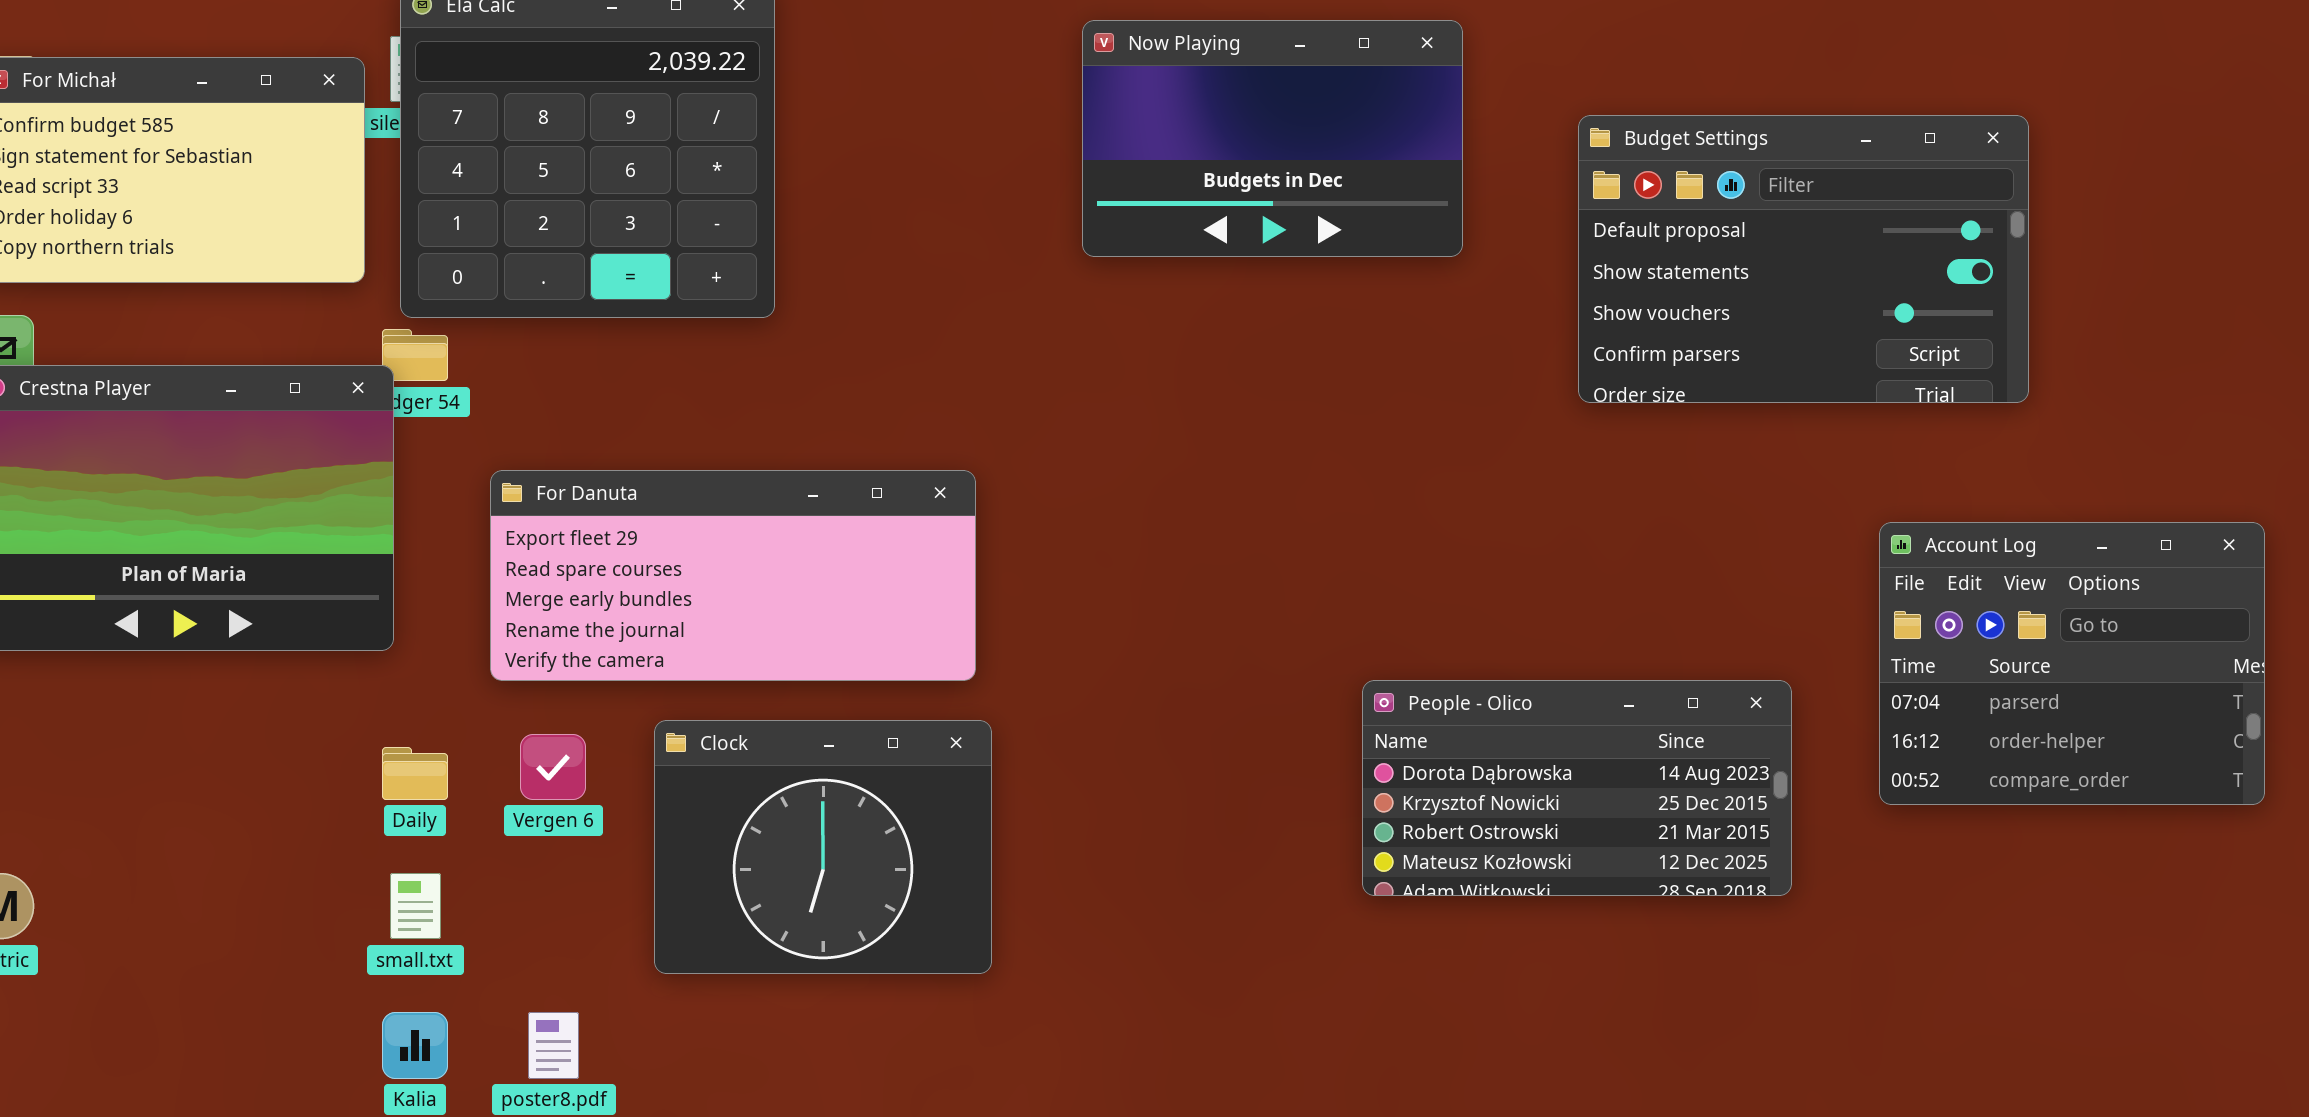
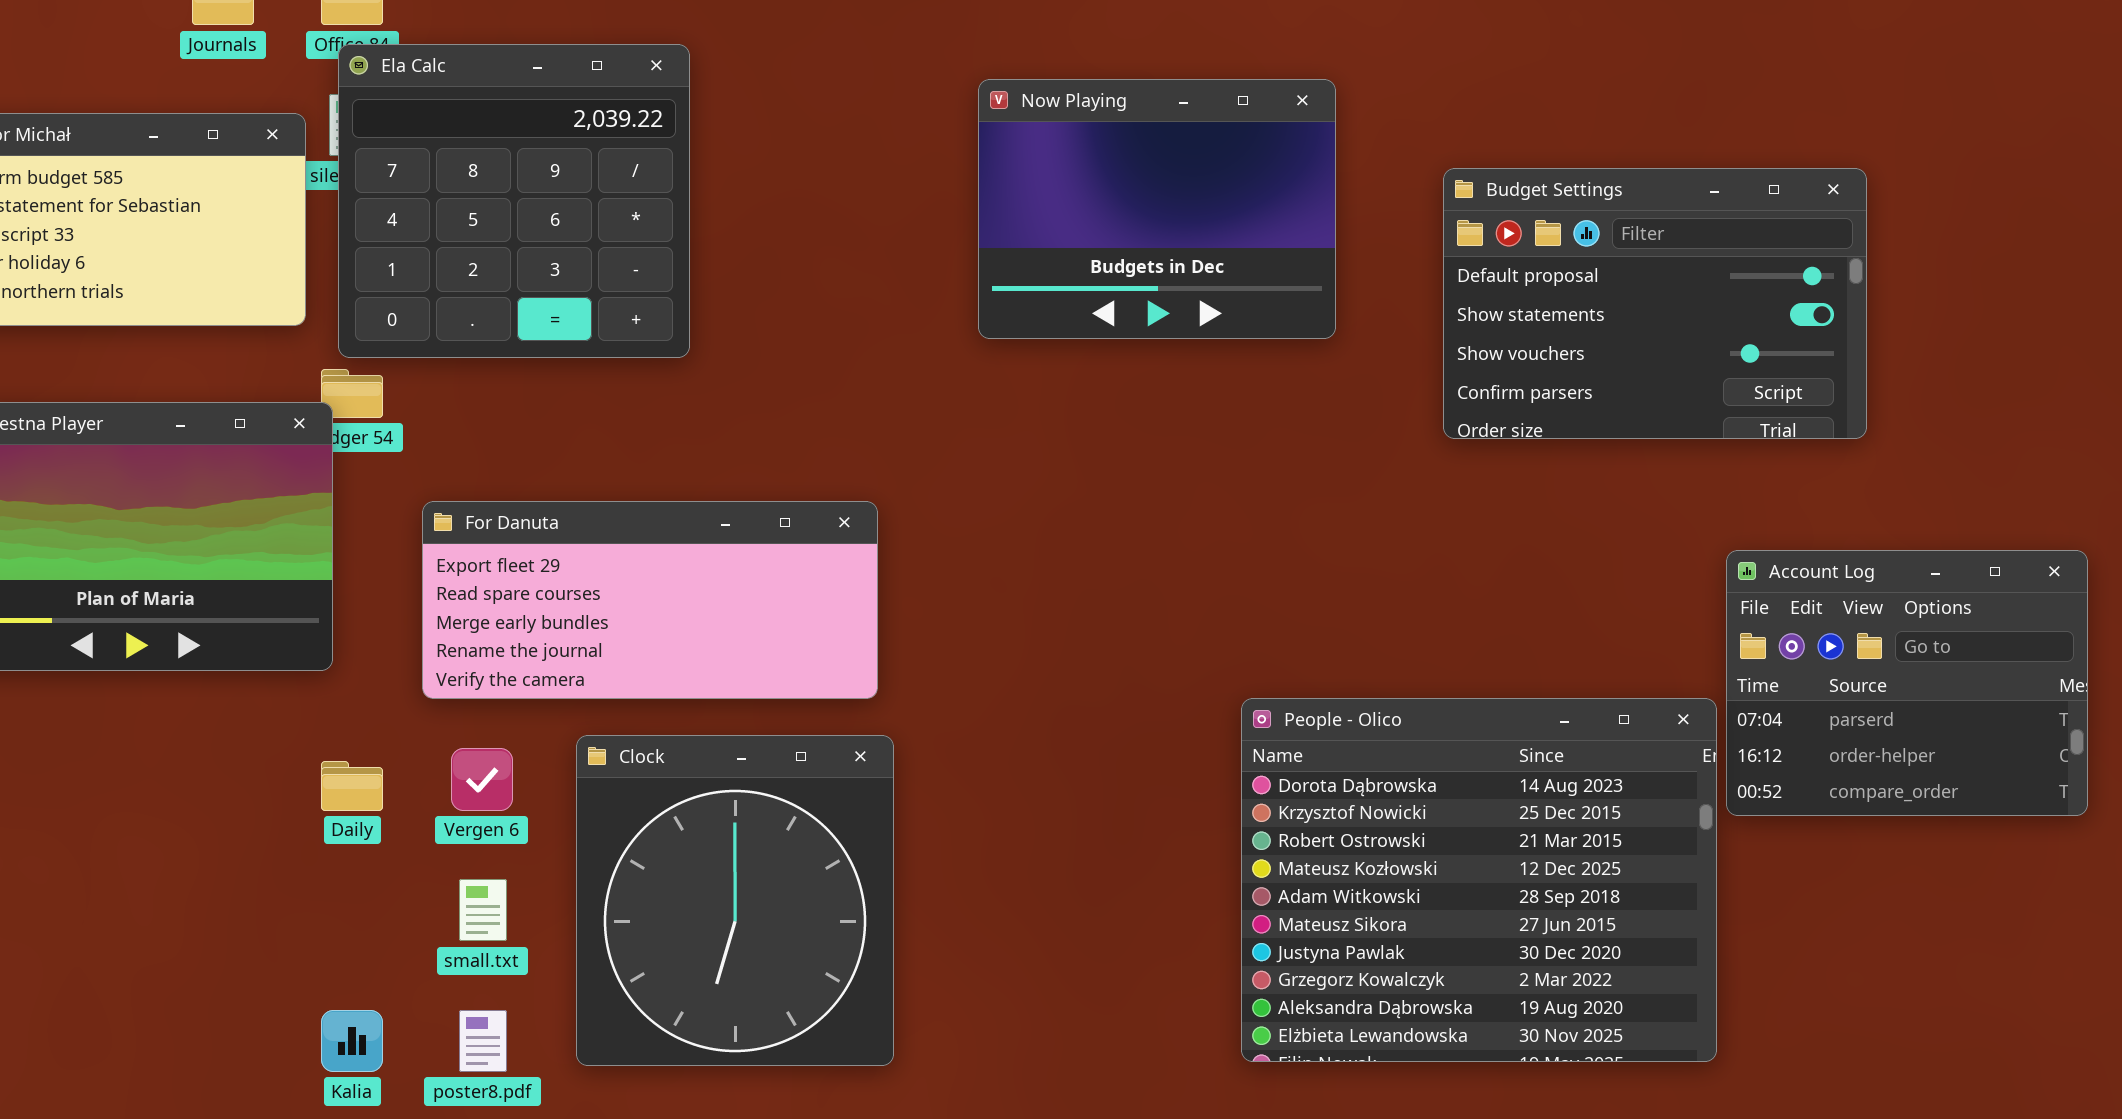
Now Playing: [1082,20,1463,257] -> [978,79,1336,339], resized
People - Olico: [1362,680,1792,896] -> [1241,698,1717,1062], resized
Clock: [654,720,992,974] -> [576,735,894,1066], resized
small.txt: [390,873,441,939] -> [459,879,507,941], moved

